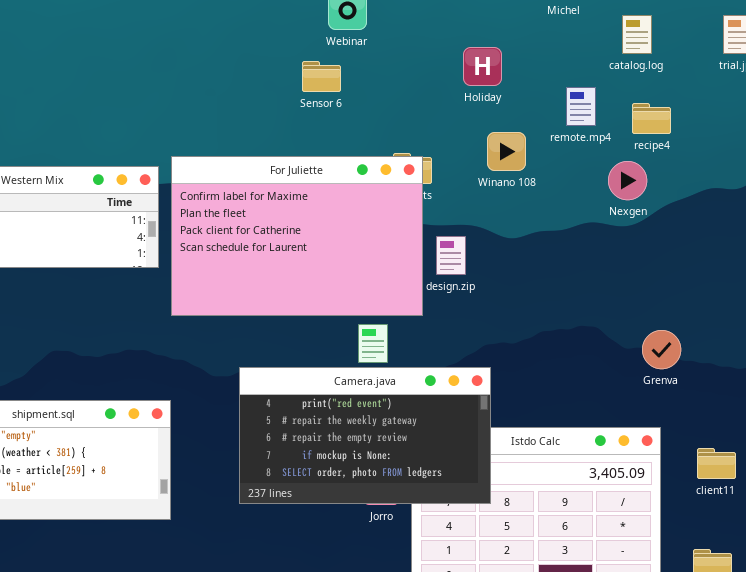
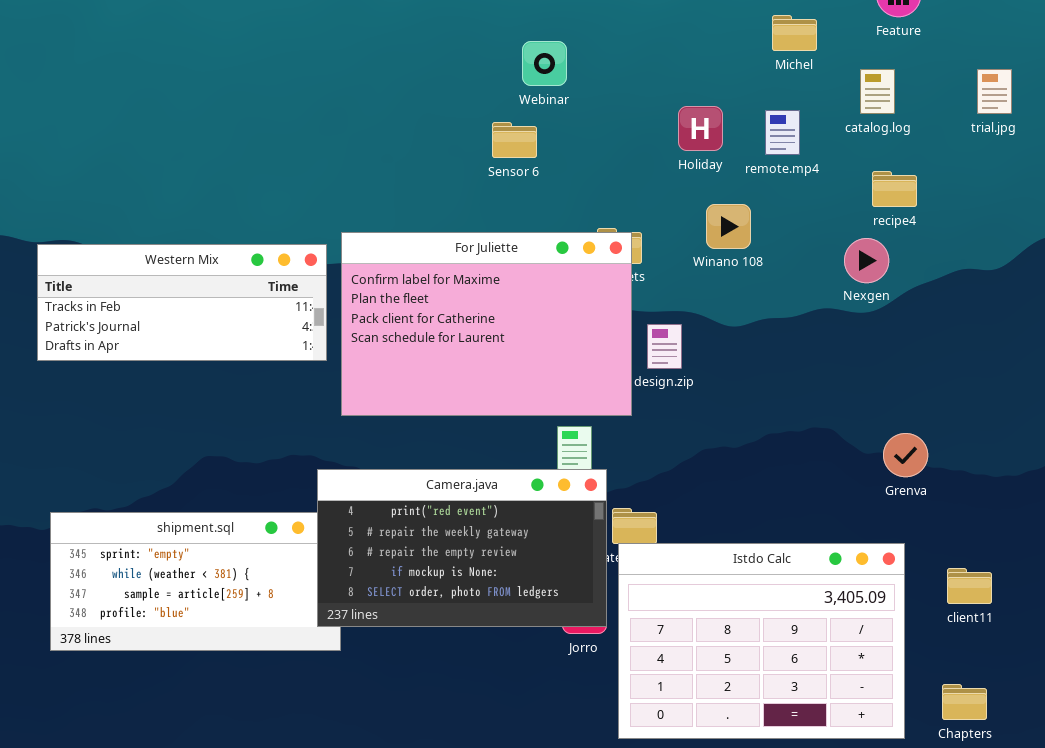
remote.mp4: [566,87,596,126] -> [765,110,800,155], moved
Camera.java: [239,367,491,504] -> [317,469,607,627], moved

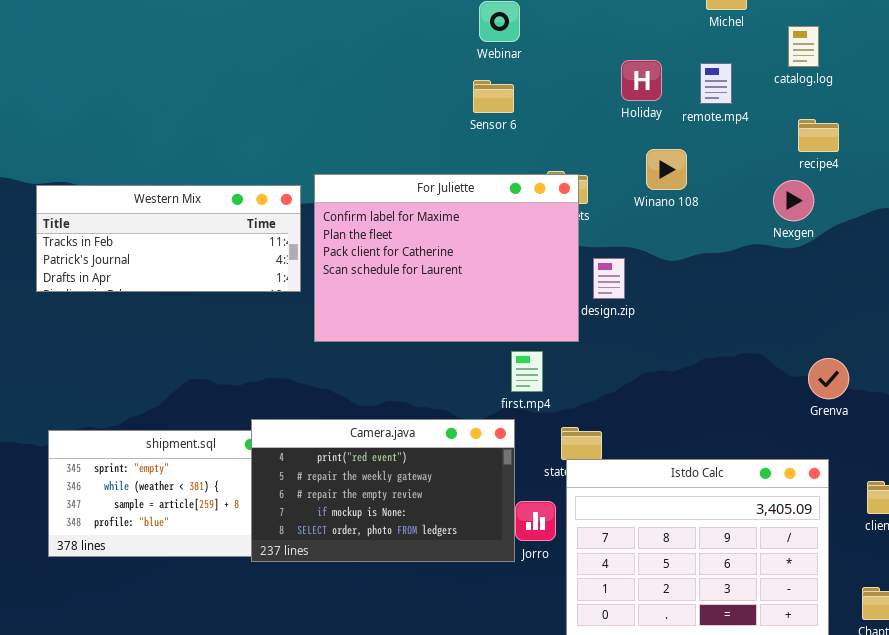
Sensor 6: [492,122,537,158] -> [473,80,514,113], moved
Camera.java: [317,469,607,627] -> [251,419,515,562], moved

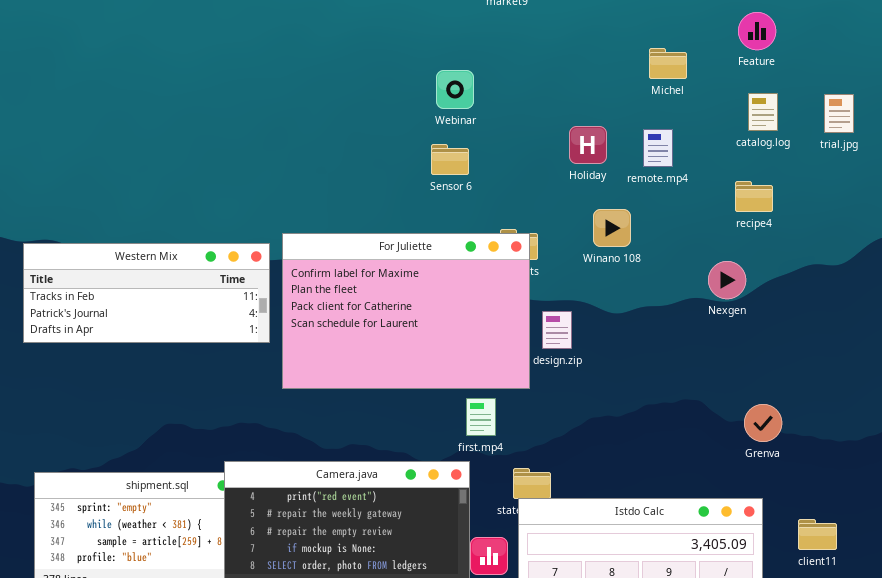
catalog.log: [788,26,819,67] -> [748,93,778,131], moved
Nexgen: [773,180,814,221] -> [708,261,746,299], moved

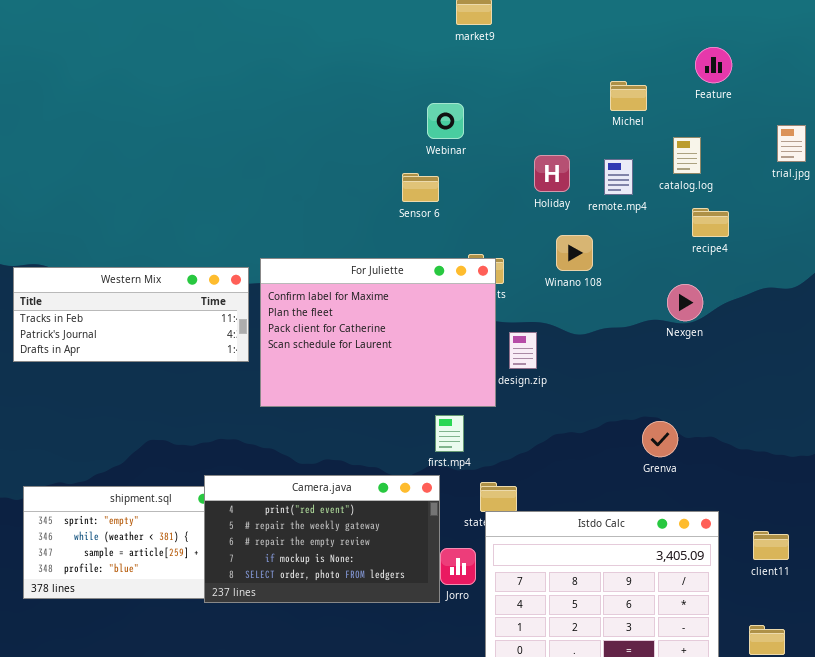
Webinar: [436,70,474,109] -> [427,103,464,139], moved
catalog.log: [748,93,778,131] -> [673,137,701,174], moved
Grenva: [744,404,782,442] -> [642,421,678,457], moved

